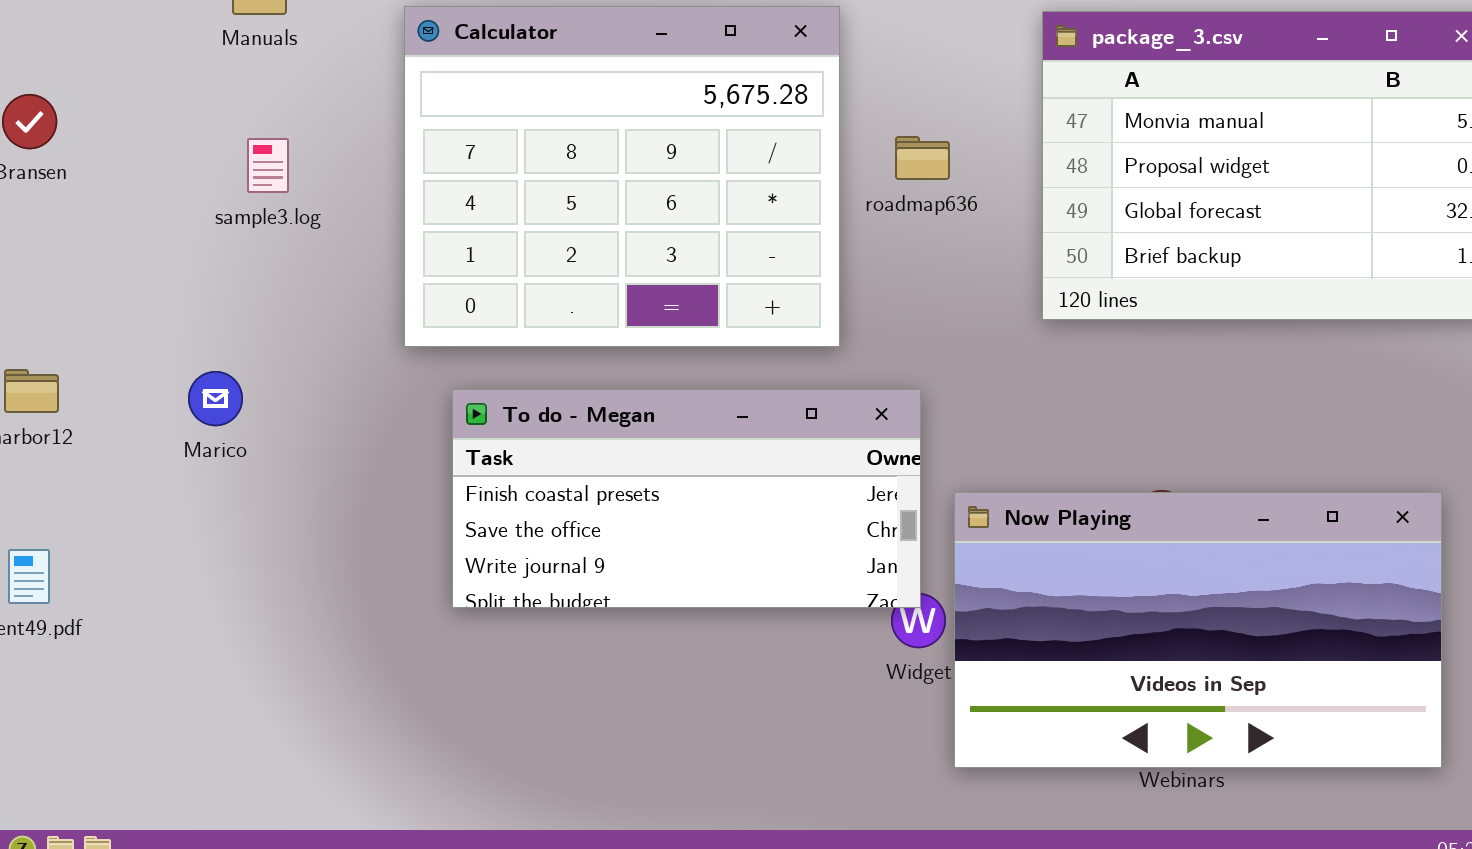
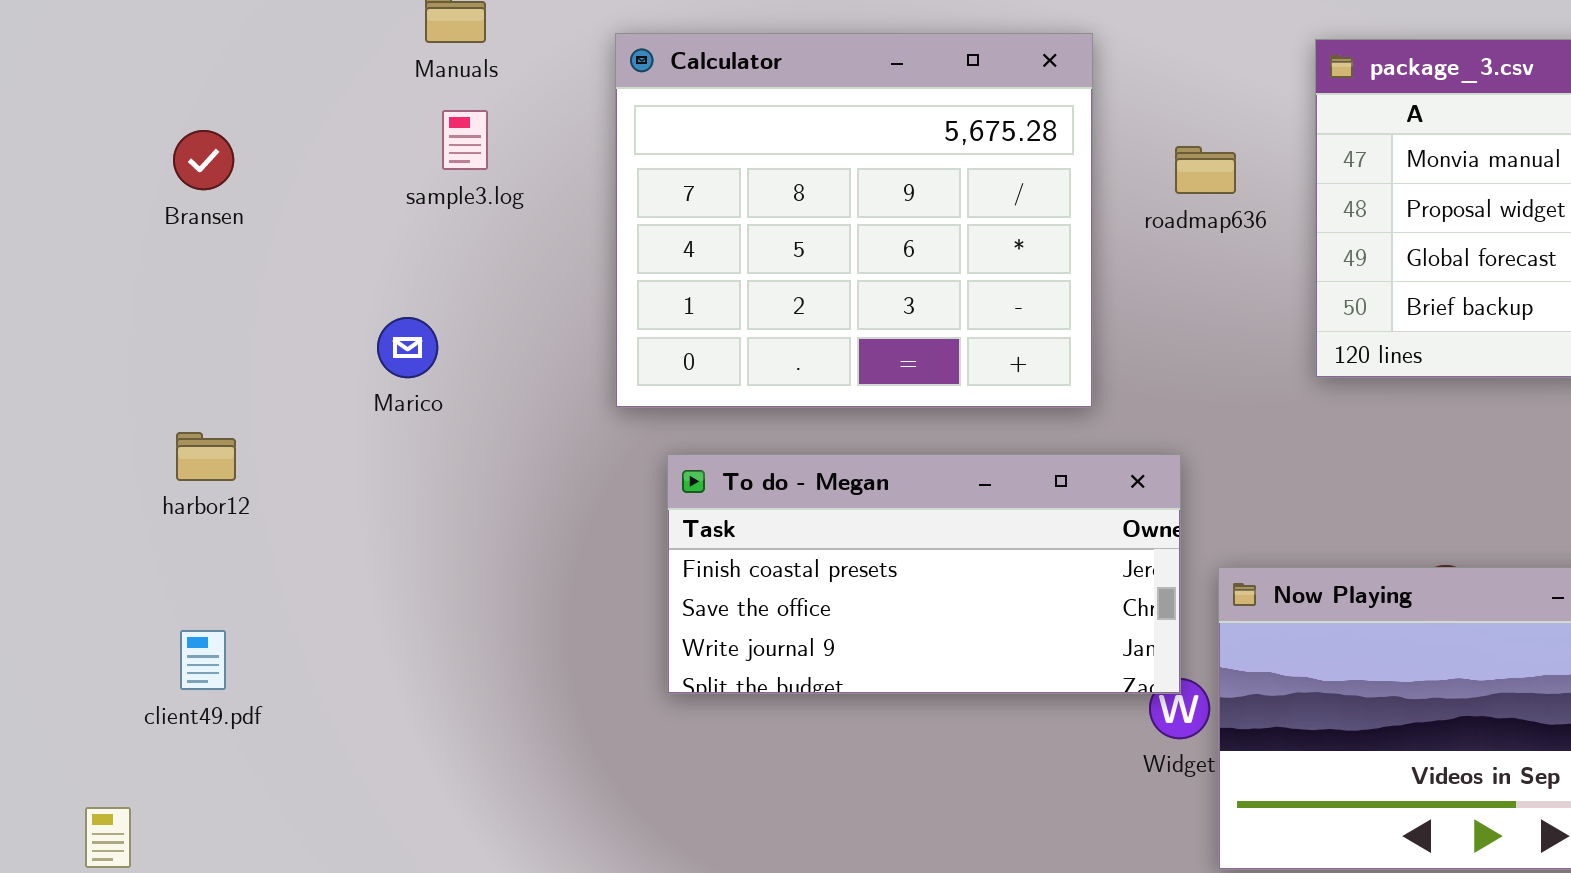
roadmap636: [895,136,950,180] -> [1175,146,1236,194], moved
sample3.log: [247,138,289,193] -> [442,110,488,170], moved
Marico: [188,371,243,426] -> [377,317,438,378], moved

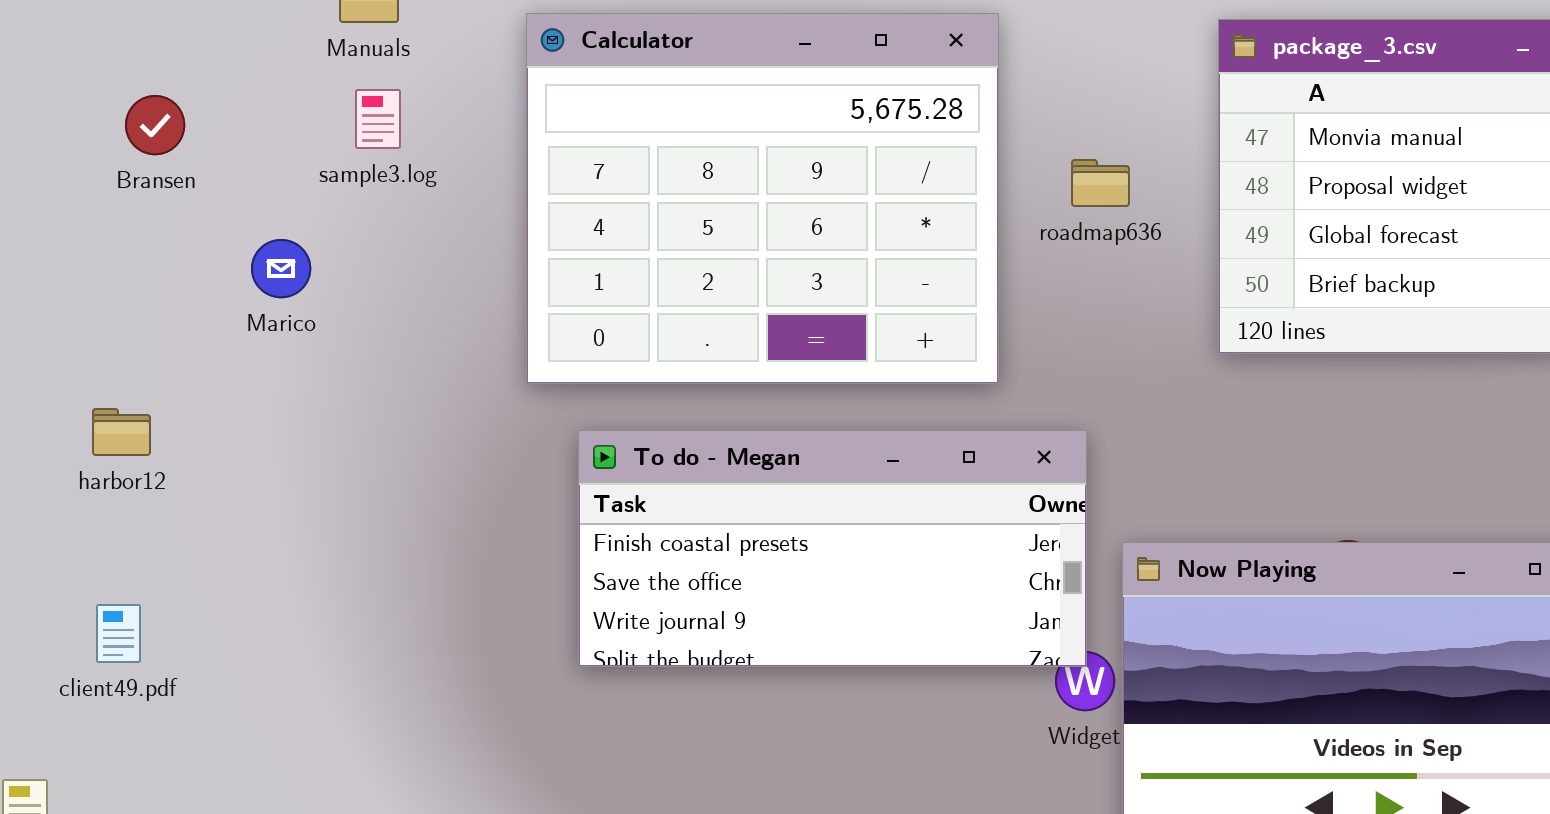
Bransen: [173,130,234,190] -> [125,95,185,155], moved
roadmap636: [1175,146,1236,194] -> [1071,159,1130,207], moved
Marico: [377,317,438,378] -> [251,239,311,298], moved

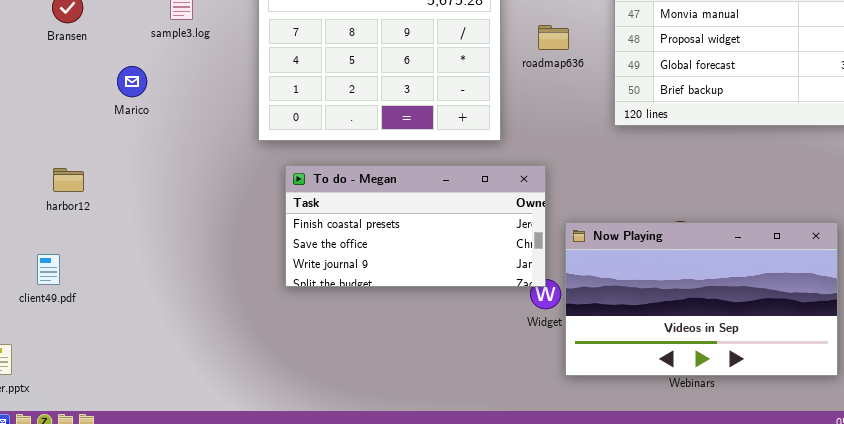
harbor12: [92,408,151,456] -> [53,168,84,192], moved

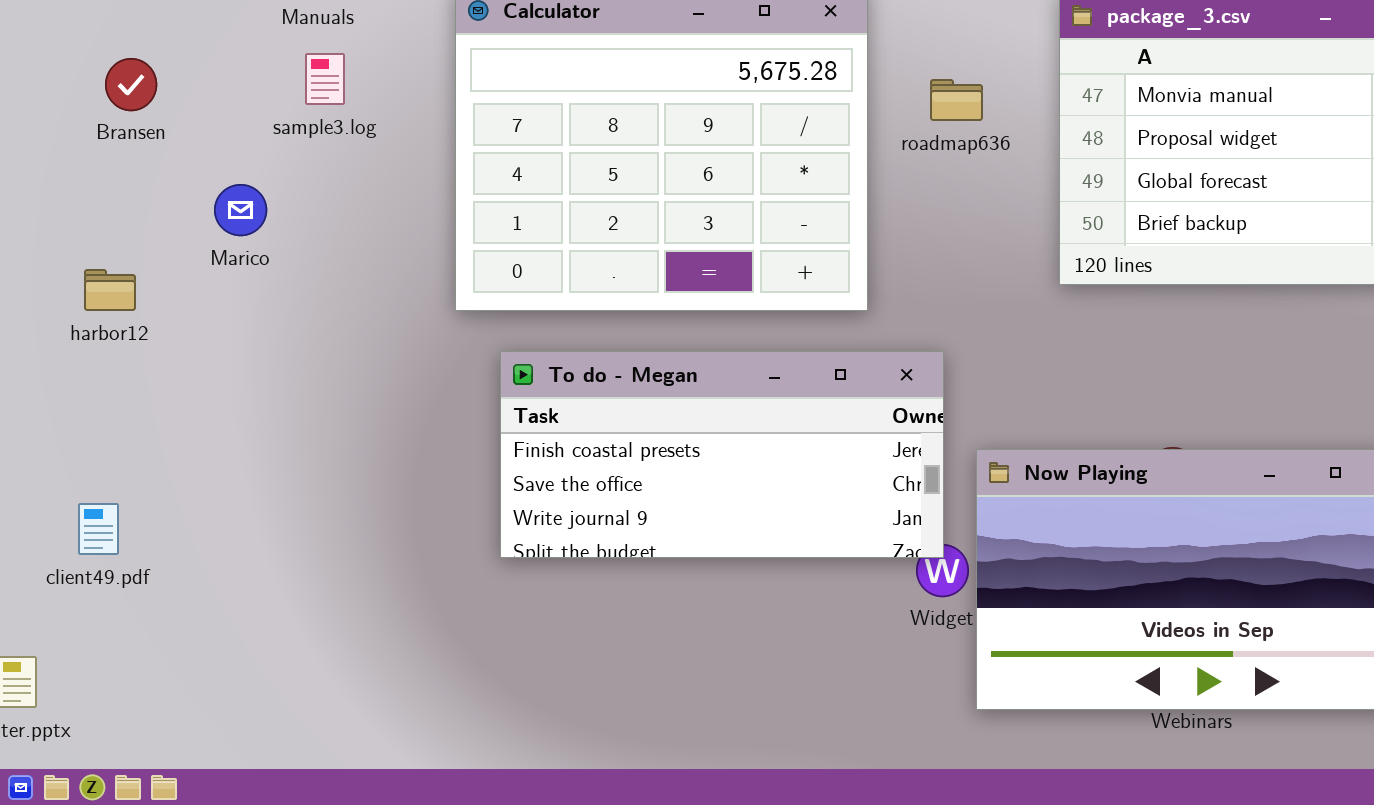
roadmap636: [538,25,569,50] -> [930,79,983,121], moved
harbor12: [53,168,84,192] -> [84,269,136,311], moved

